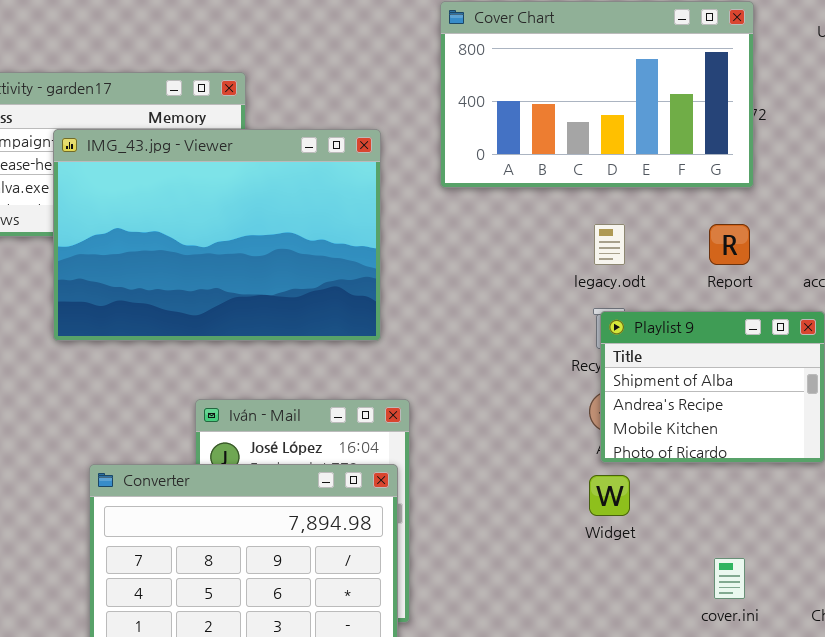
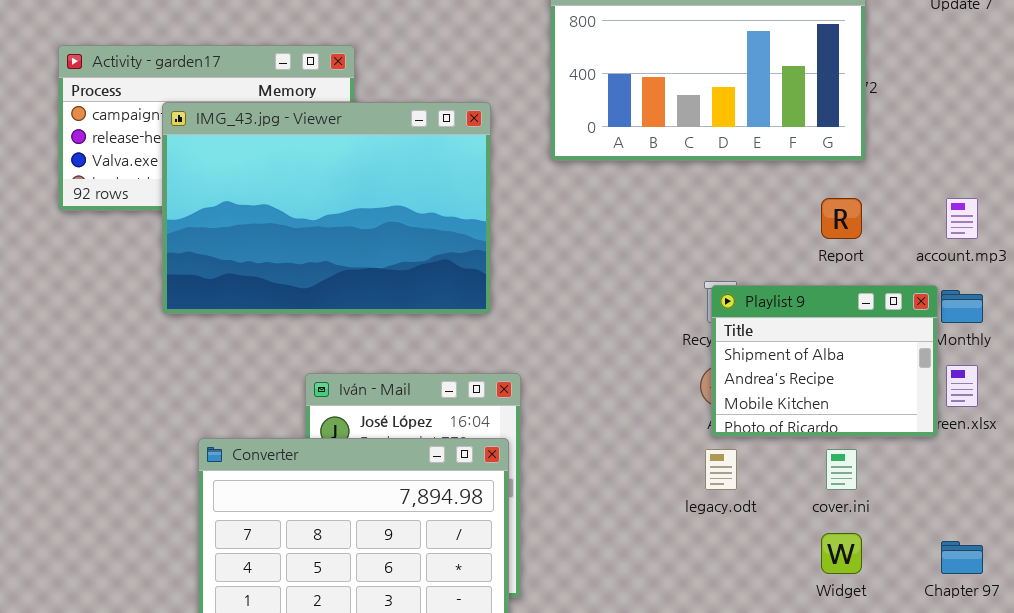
legacy.odt: [594,224,625,265] -> [705,449,737,490], moved
Widget: [589,475,630,516] -> [821,533,862,574], moved
cover.ini: [714,558,745,599] -> [826,449,857,490], moved

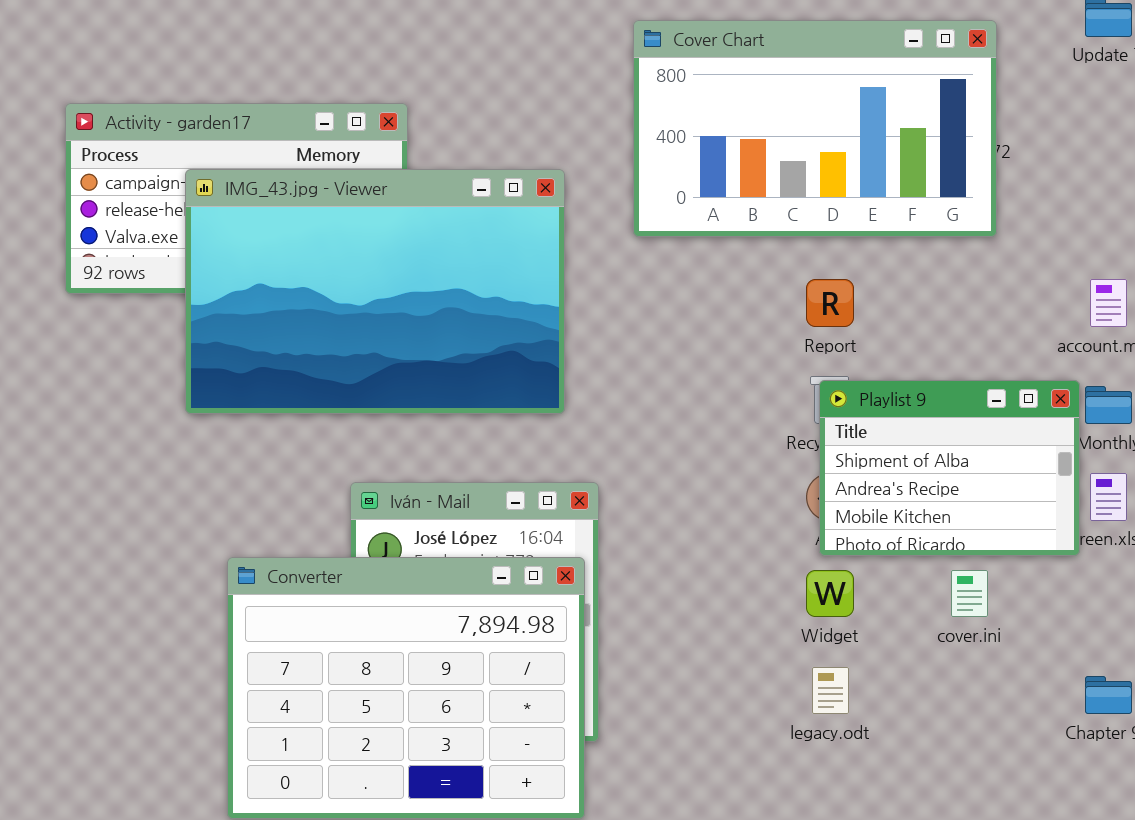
Report: [821,198,862,239] -> [806,279,854,327], moved
legacy.odt: [705,449,737,490] -> [812,667,849,714], moved
Widget: [821,533,862,574] -> [806,570,854,617], moved

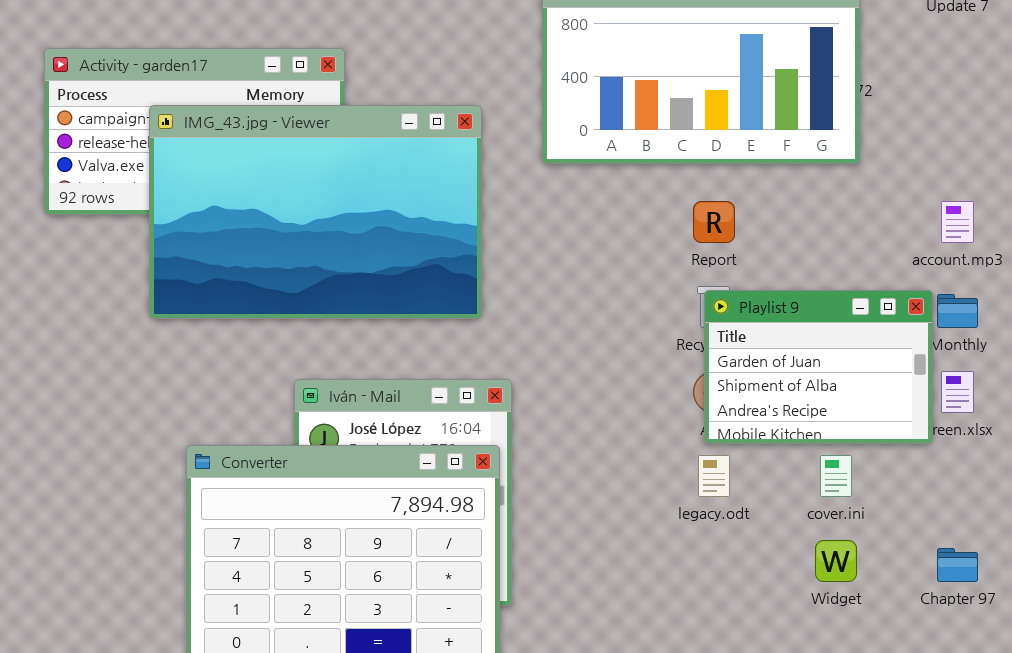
Playlist 9: [819,380,1080,556] -> [704,290,933,444], scrolled up 1 row
Widget: [806,570,854,617] -> [815,540,857,582], moved
legacy.odt: [812,667,849,714] -> [698,455,730,497], moved

